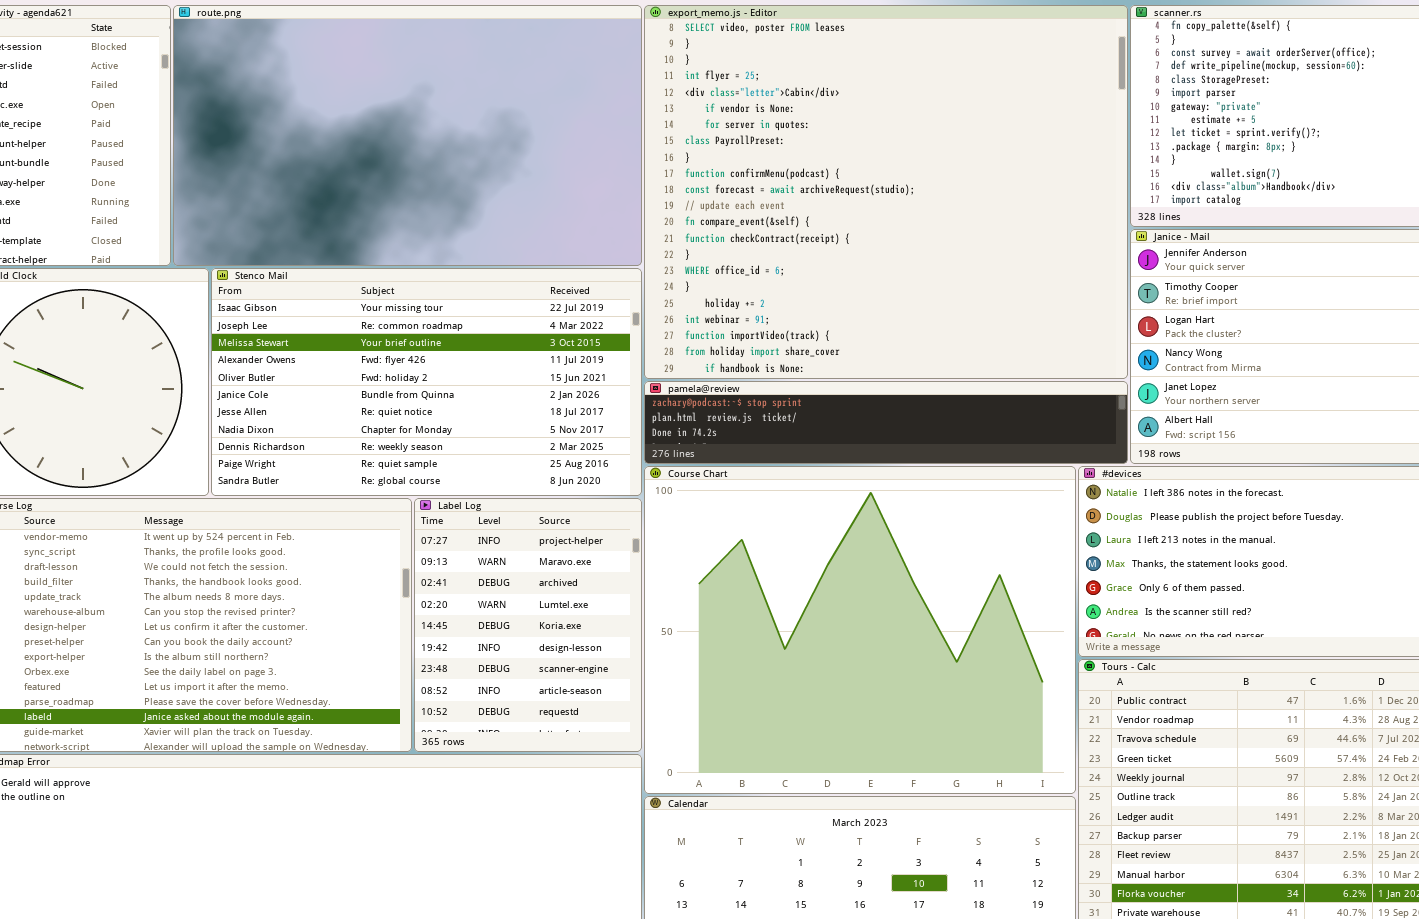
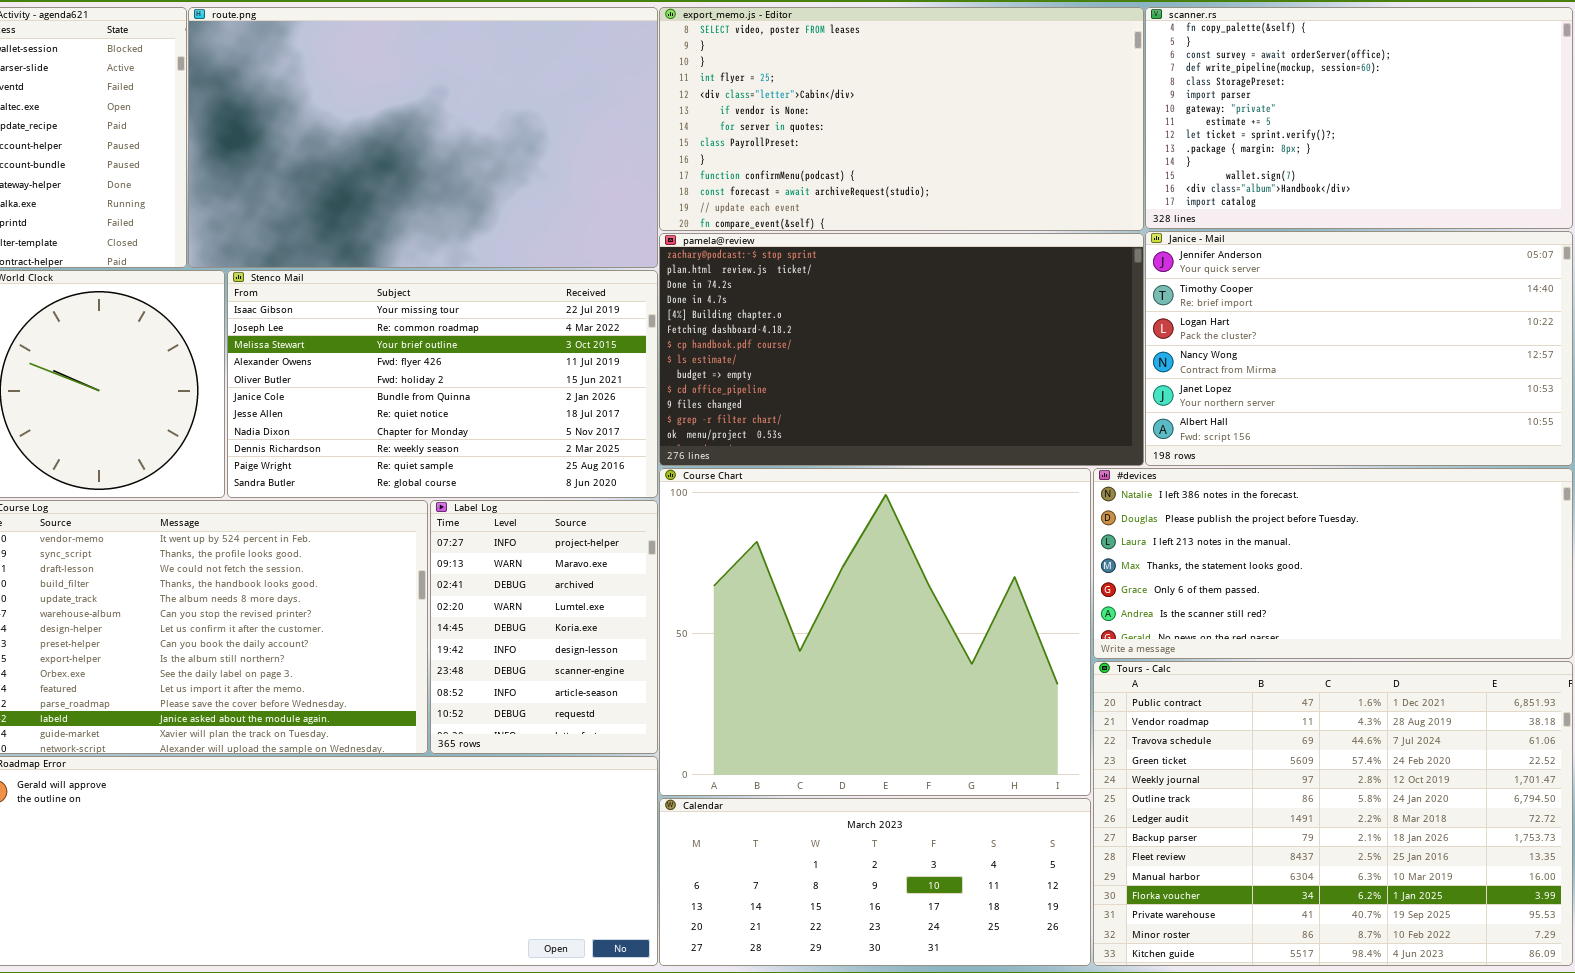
export_memo.js - Editor: [644,5,1128,379] -> [659,7,1144,231], resized
pamela@review: [644,381,1128,464] -> [659,233,1144,466], resized

